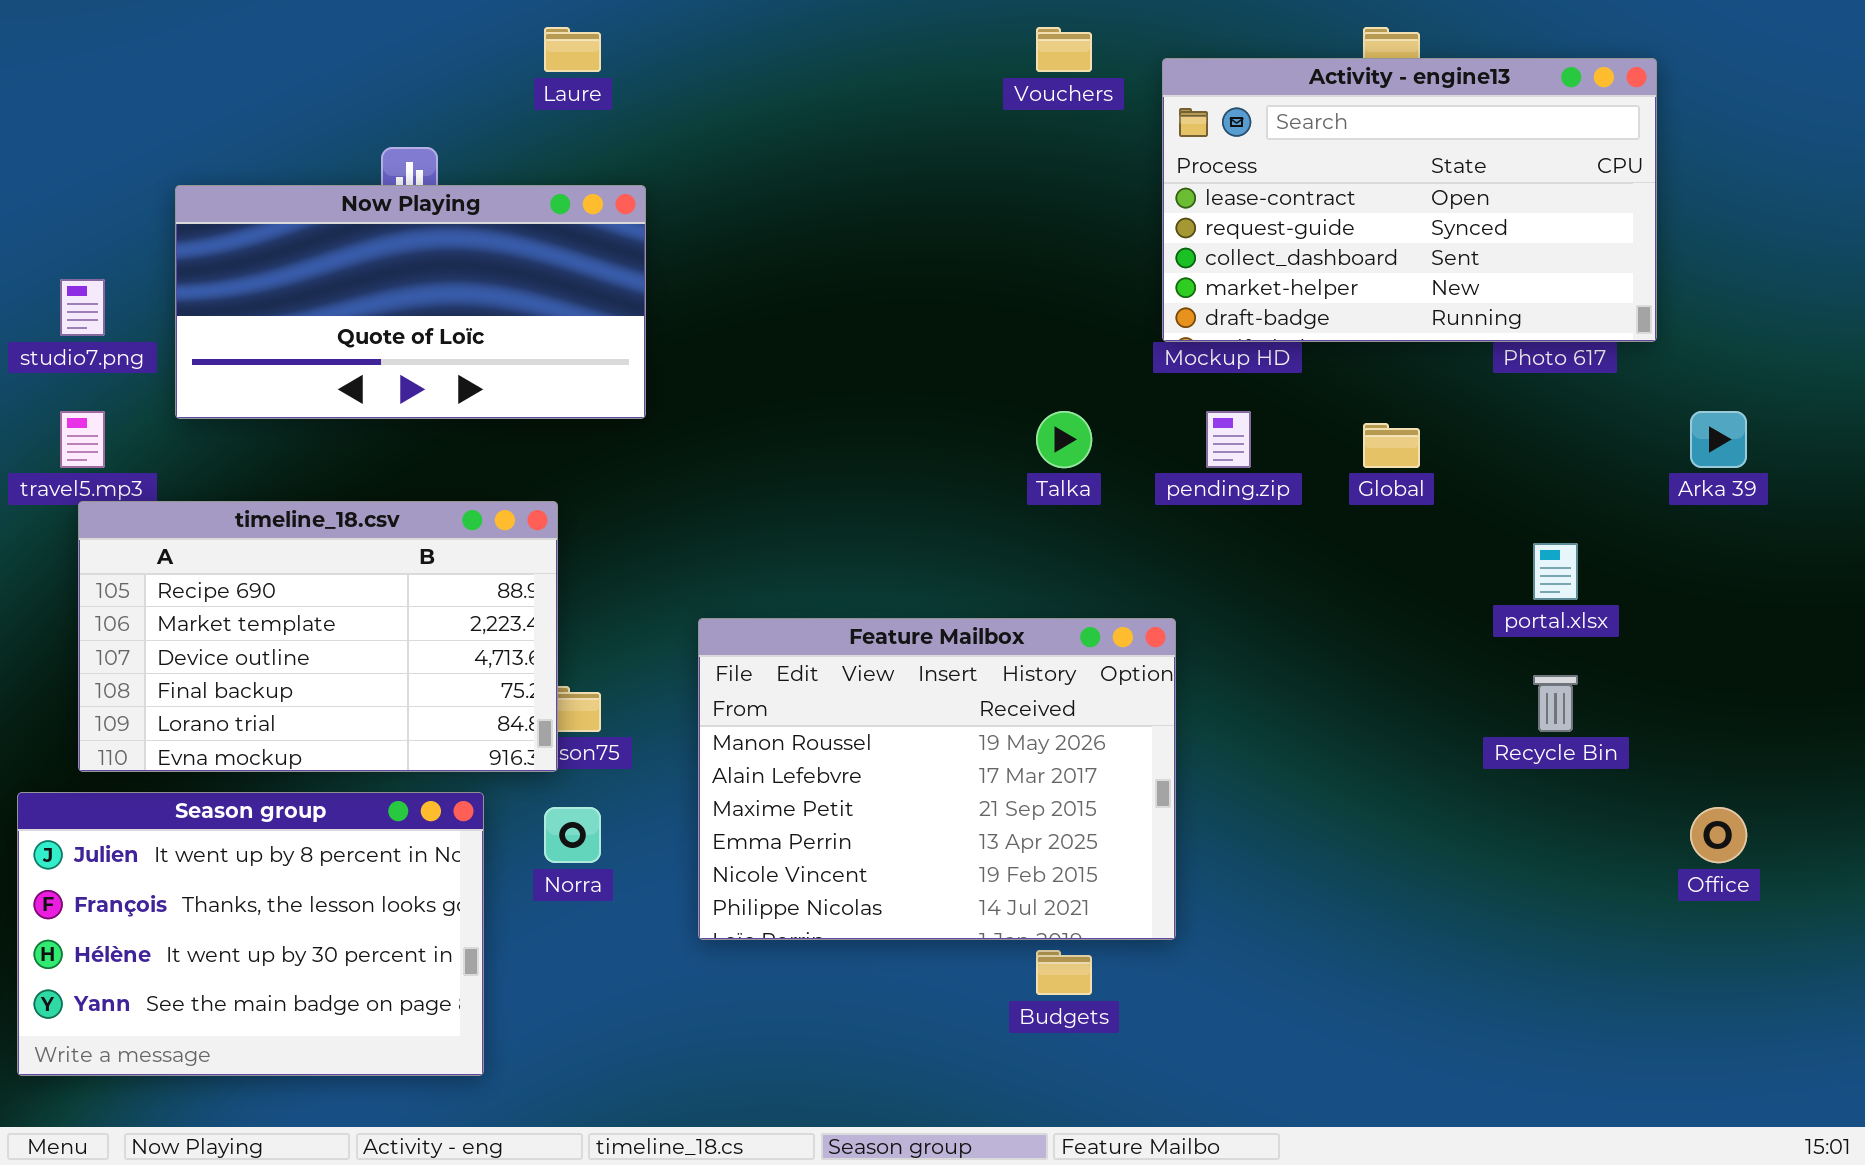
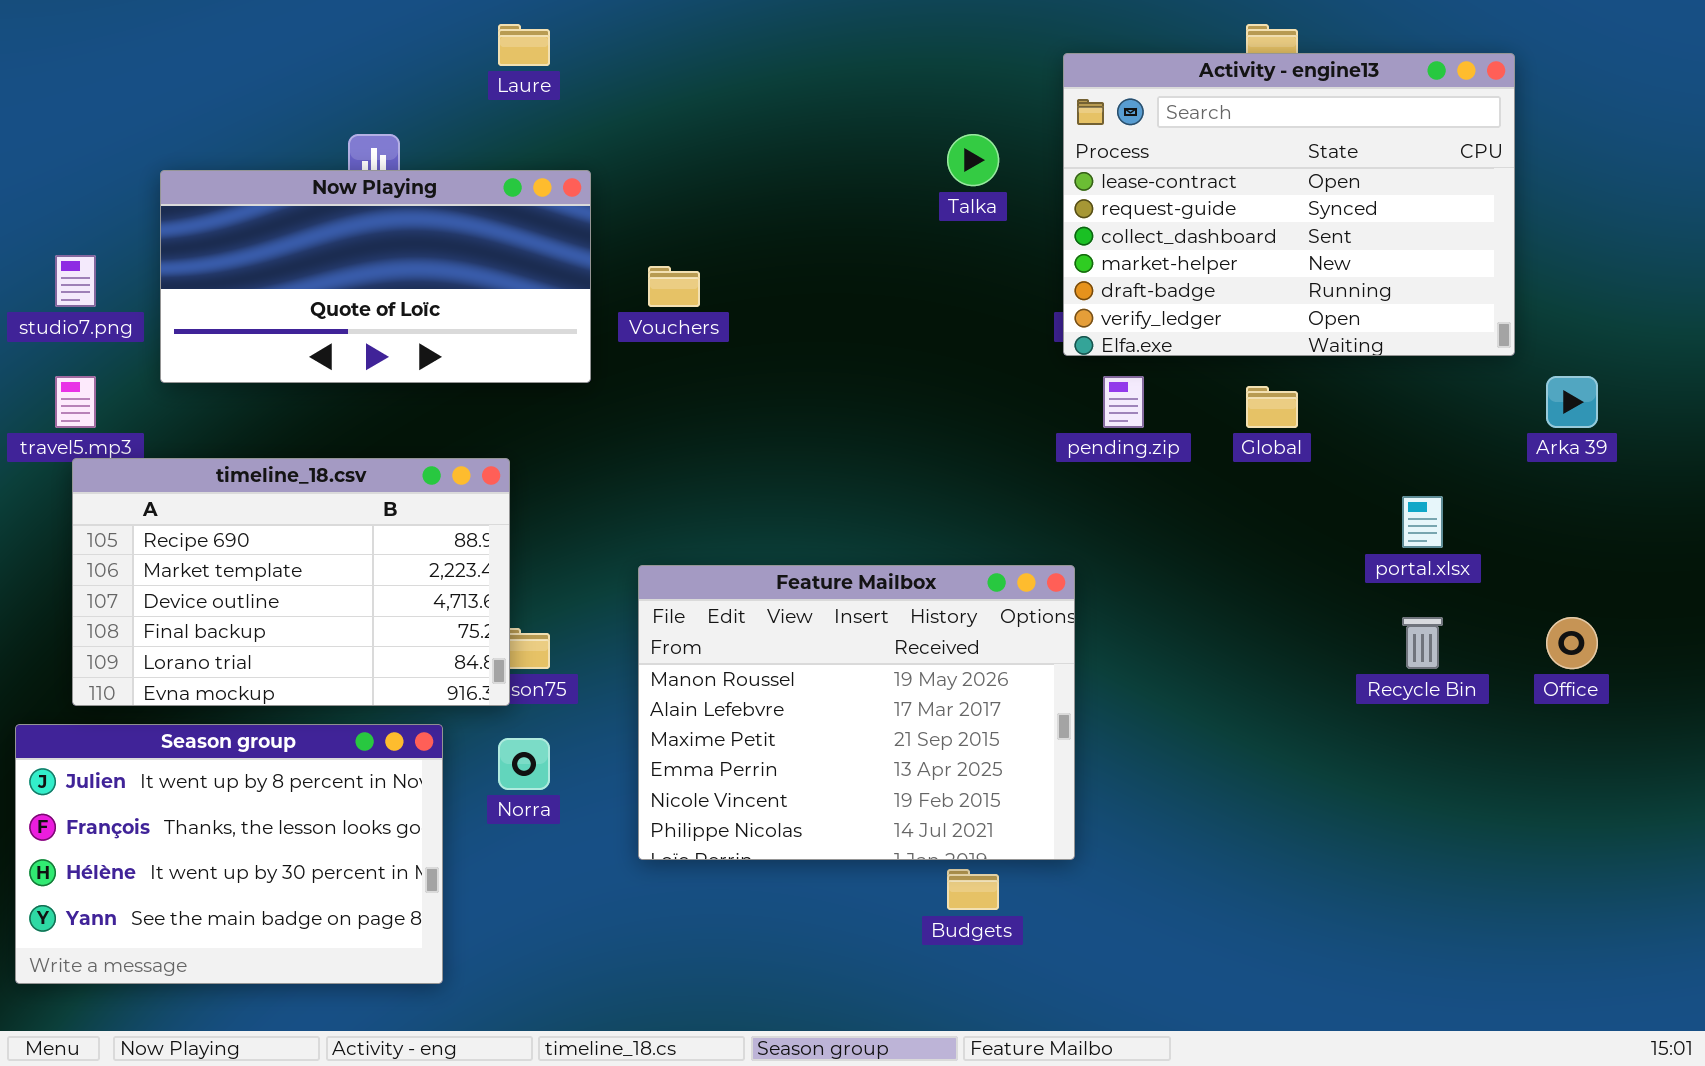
Vouchers: [1036,27,1092,72] -> [648,266,700,307], moved
Activity - engine13: [1162,58,1657,342] -> [1063,53,1515,356], resized
Talka: [1036,411,1092,468] -> [947,134,999,186], moved
Office: [1690,807,1747,863] -> [1546,617,1598,669], moved

